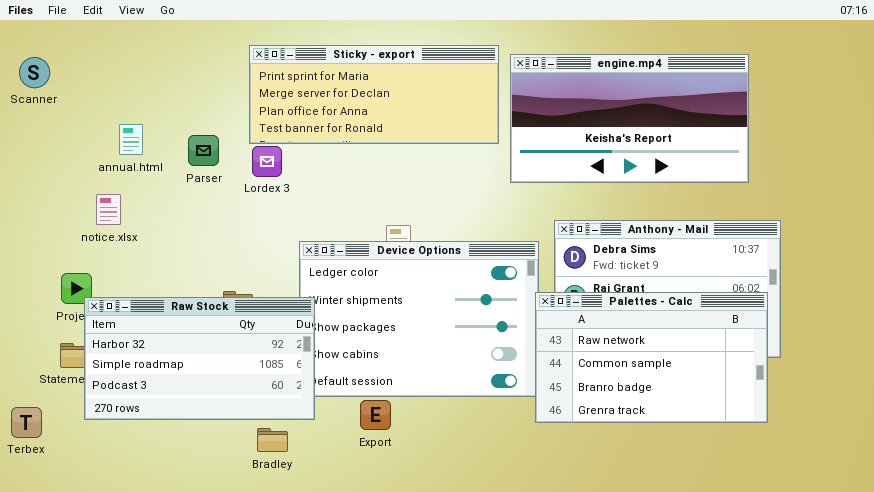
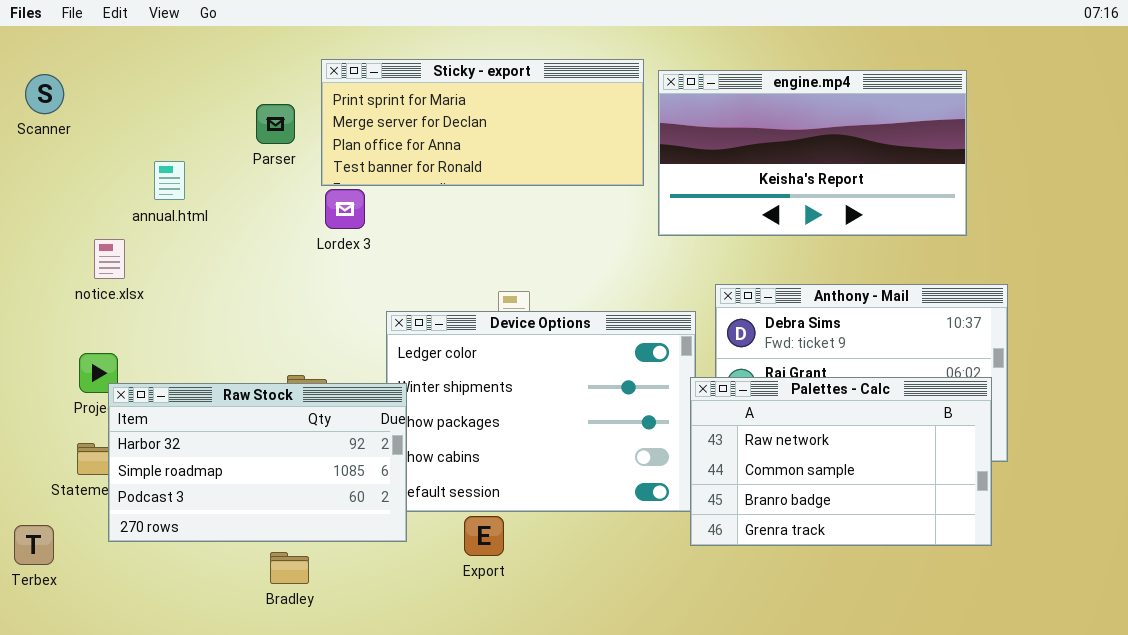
Parser: [188,135,219,166] -> [256,104,295,144], moved
notice.xlsx: [96,194,121,225] -> [94,239,125,279], moved
Bradley: [257,428,288,452] -> [270,552,309,584], moved

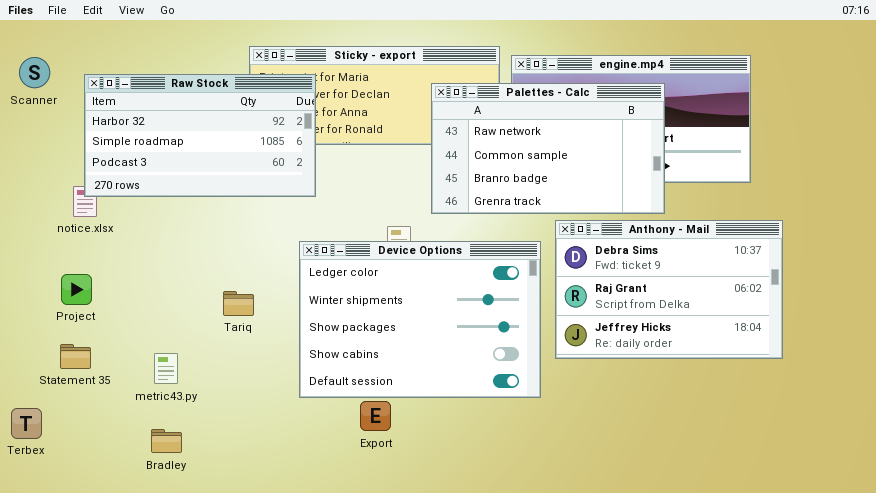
Palettes - Calc: [690,377,992,546] -> [431,83,665,214], moved
Raw Stock: [108,383,407,542] -> [84,74,316,197], moved
Bradley: [270,552,309,584] -> [151,429,182,453], moved

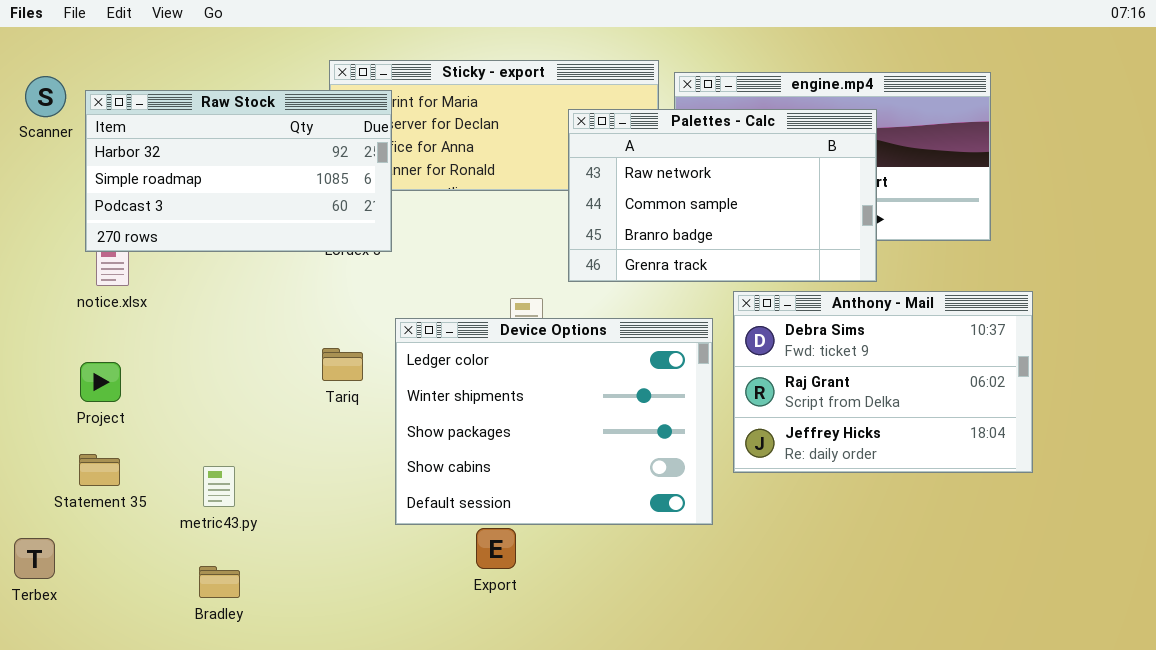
Raw Stock: [84,74,316,197] -> [85,90,392,252], moved
Tariq: [223,291,254,316] -> [322,348,363,381], moved

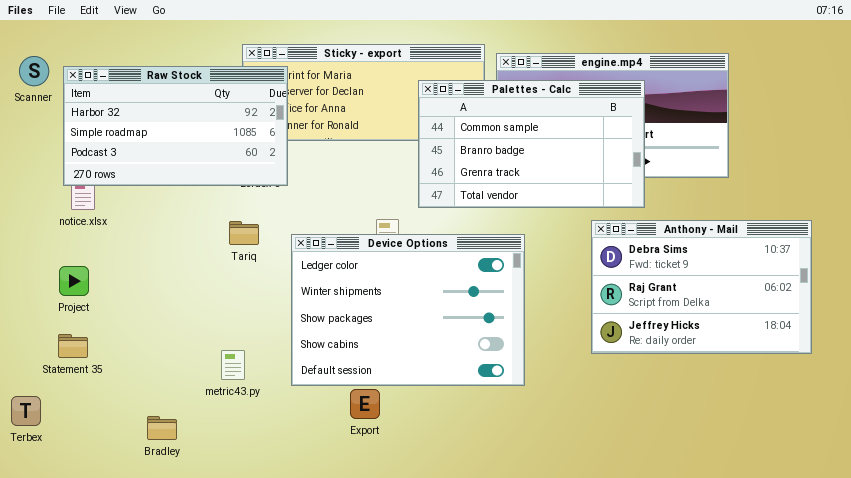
Palettes - Calc: [568,109,877,282] -> [418,80,645,208], scrolled down 1 row
Anthony - Mail: [733,291,1033,473] -> [591,220,812,354], moved
Tariq: [322,348,363,381] -> [229,221,259,245], moved
metric43.py: [203,466,235,507] -> [221,350,245,380], moved

